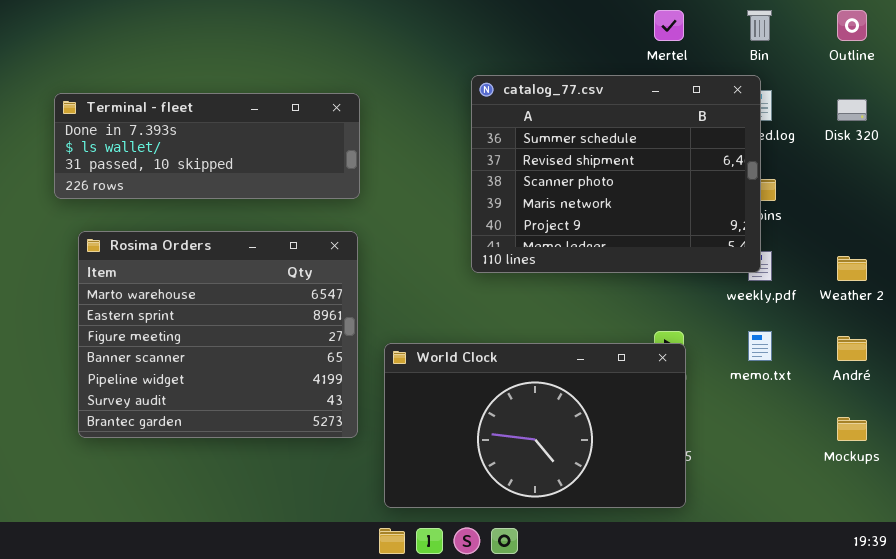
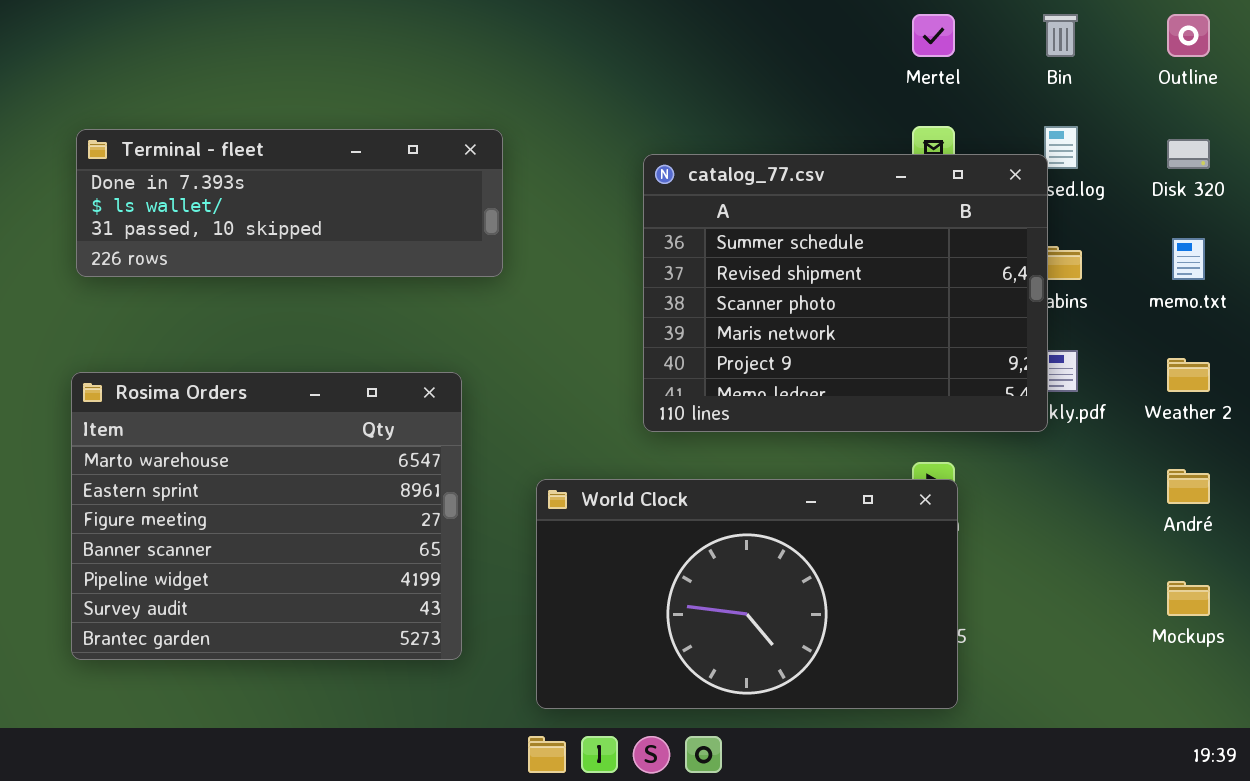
catalog_77.csv: [471,75,761,273] -> [643,154,1048,432], moved
Rosima Orders: [78,231,358,438] -> [71,372,462,660], moved
memo.txt: [748,331,772,361] -> [1172,238,1205,280], moved

